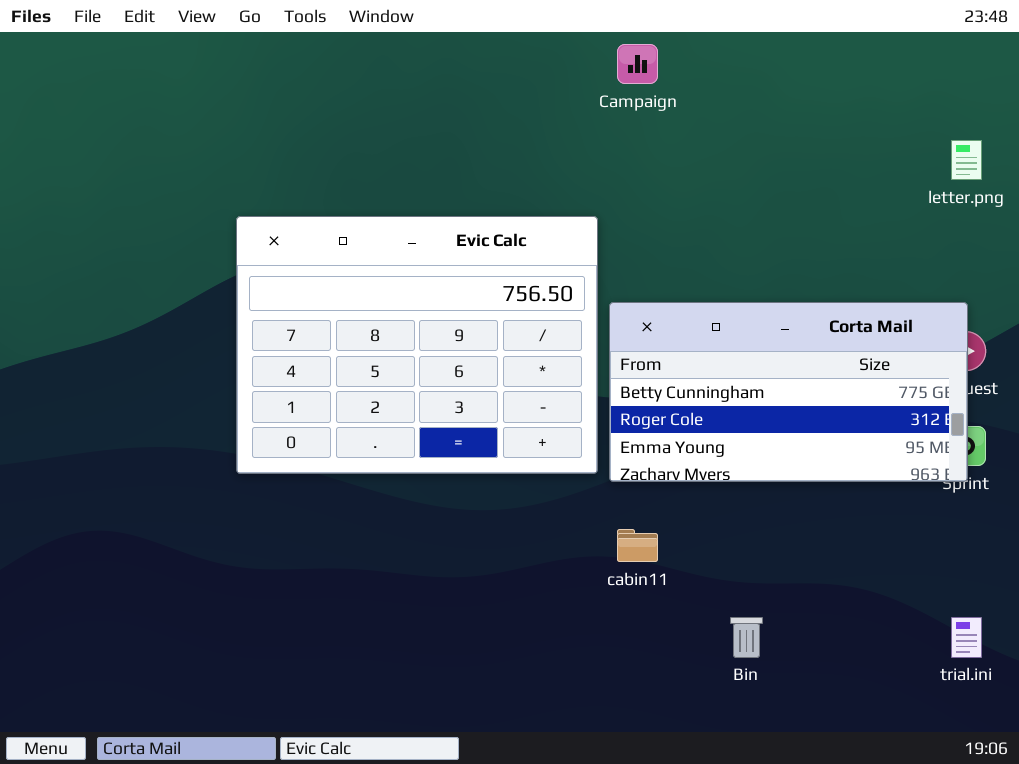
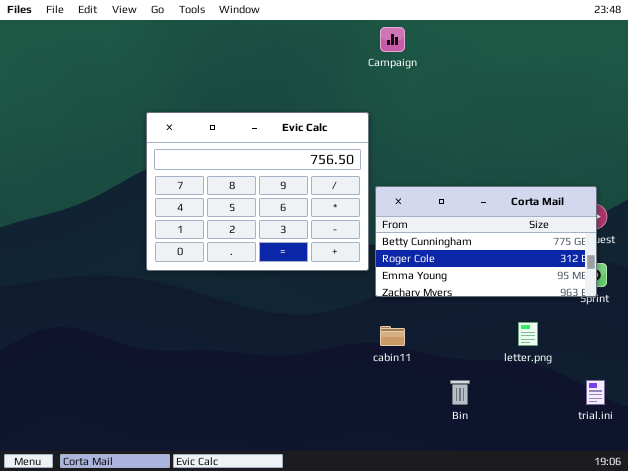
letter.png: [951,140,982,180] -> [518,322,538,346], moved
Evic Calc: [236,216,598,474] -> [146,112,369,271], moved

